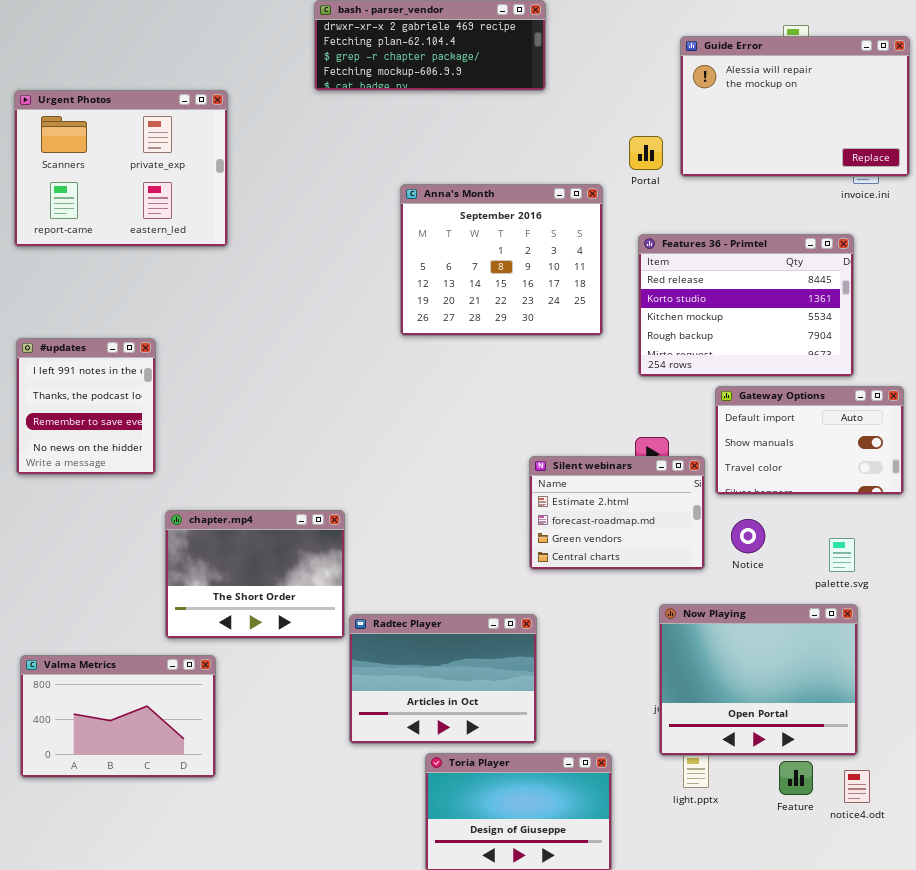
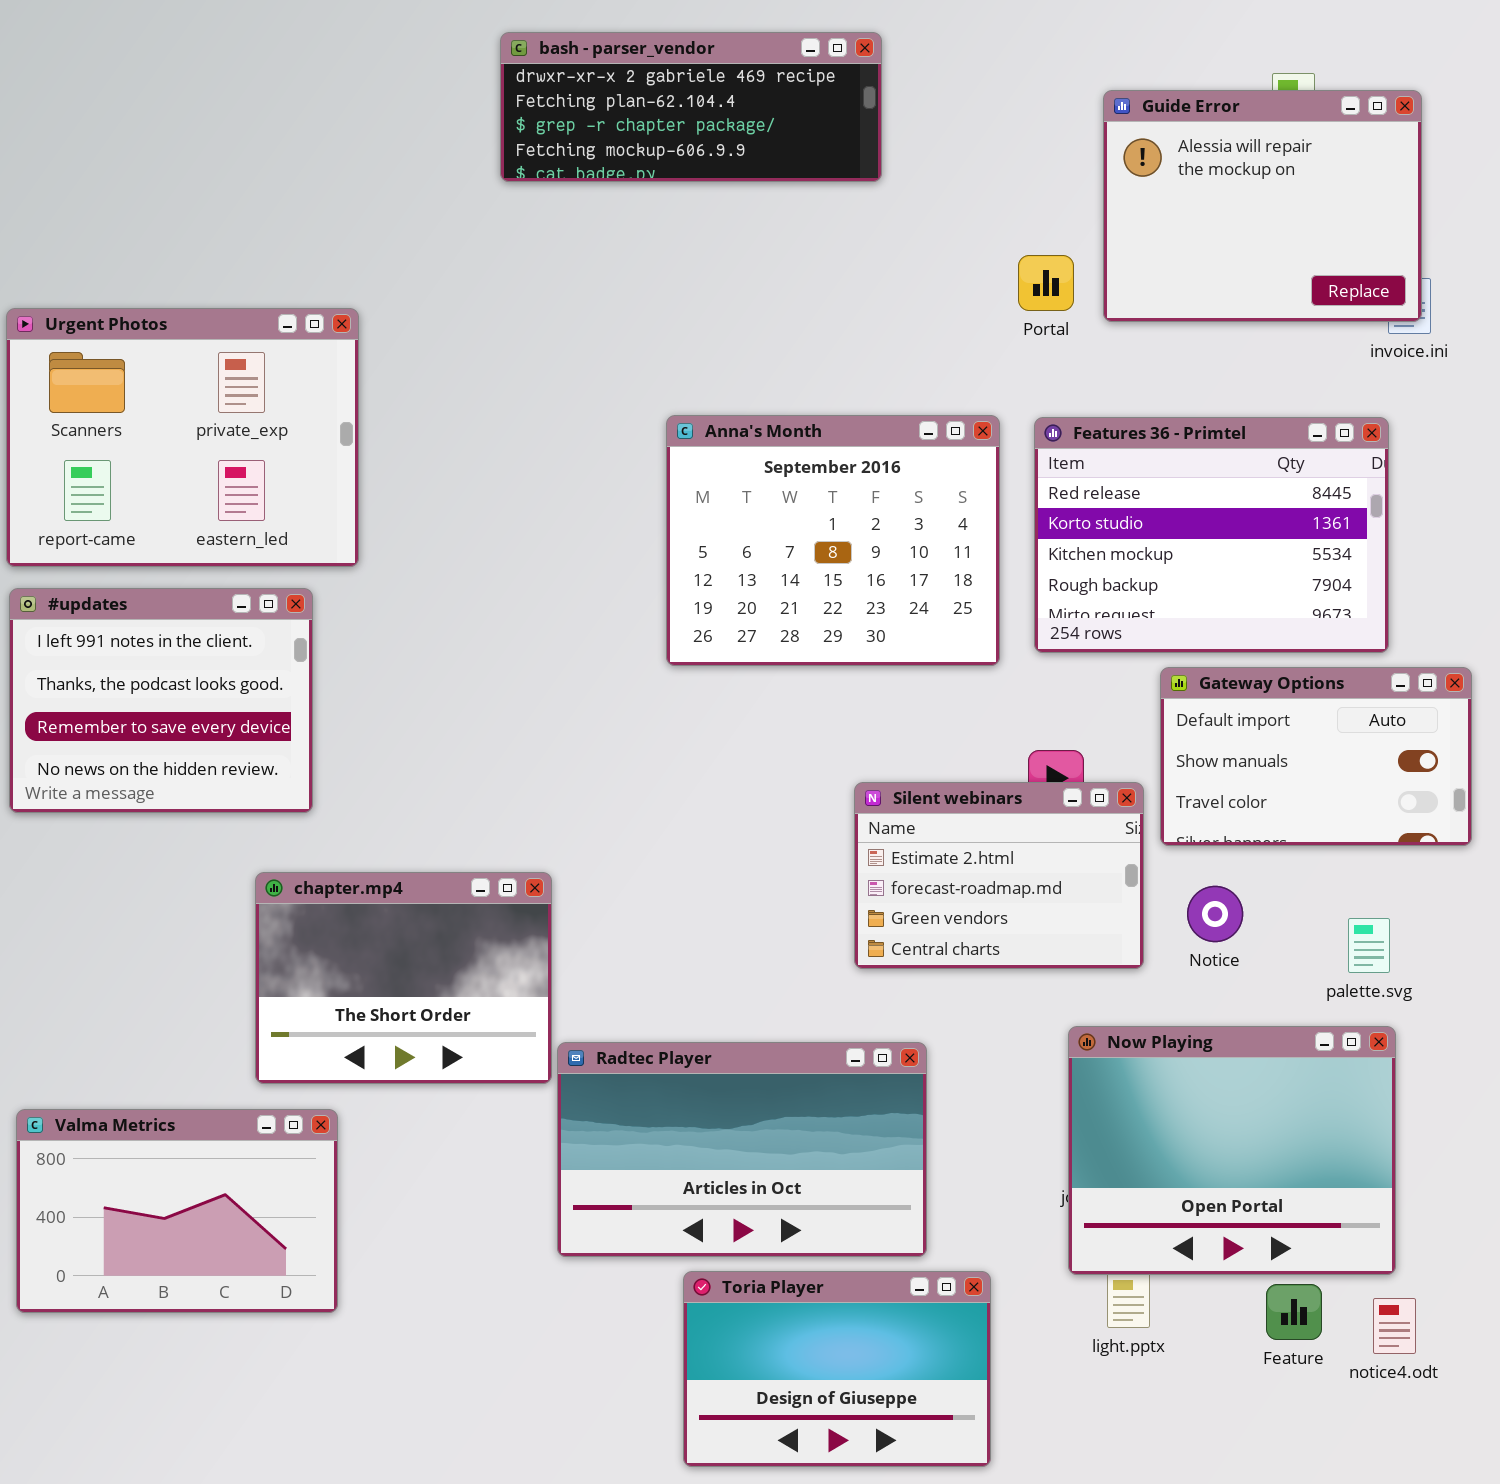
Guide Error: [680,36,910,177] -> [1103,90,1422,322], resized
Urgent Photos: [14,90,228,247] -> [6,308,359,567], moved
Anna's Month: [400,184,603,336] -> [666,415,1000,666], moved
#updates: [16,338,156,475] -> [9,588,313,813], resized
Radtec Player: [349,614,537,744] -> [557,1042,927,1257], resized

